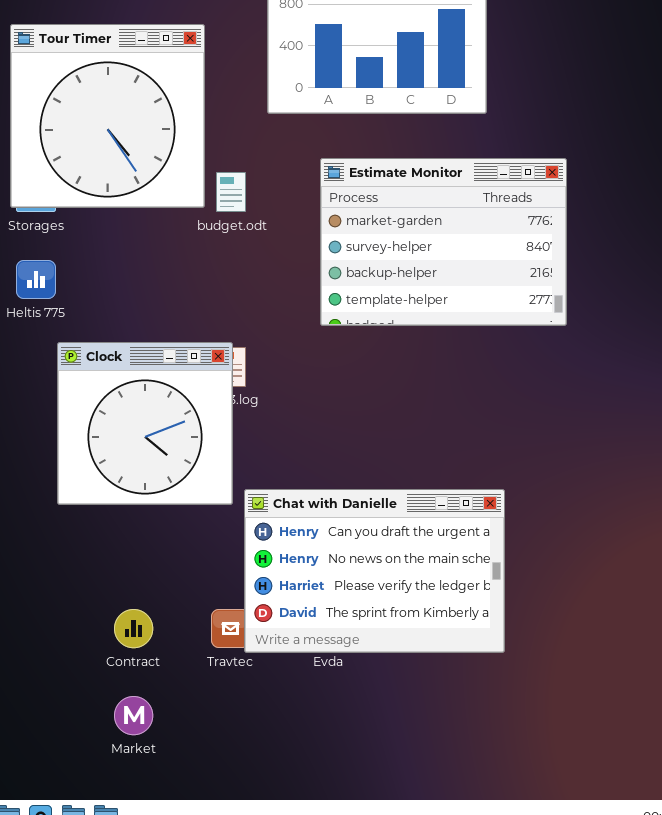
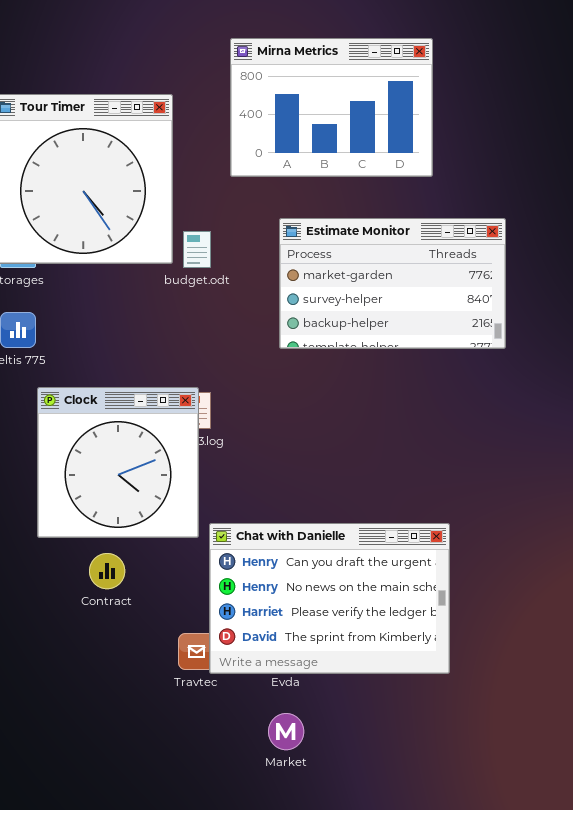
Estimate Monitor: [320,158,567,326] -> [279,218,506,349], resized
Contract: [114,609,153,648] -> [89,553,125,589], moved
Market: [114,696,153,735] -> [268,713,304,750], moved

